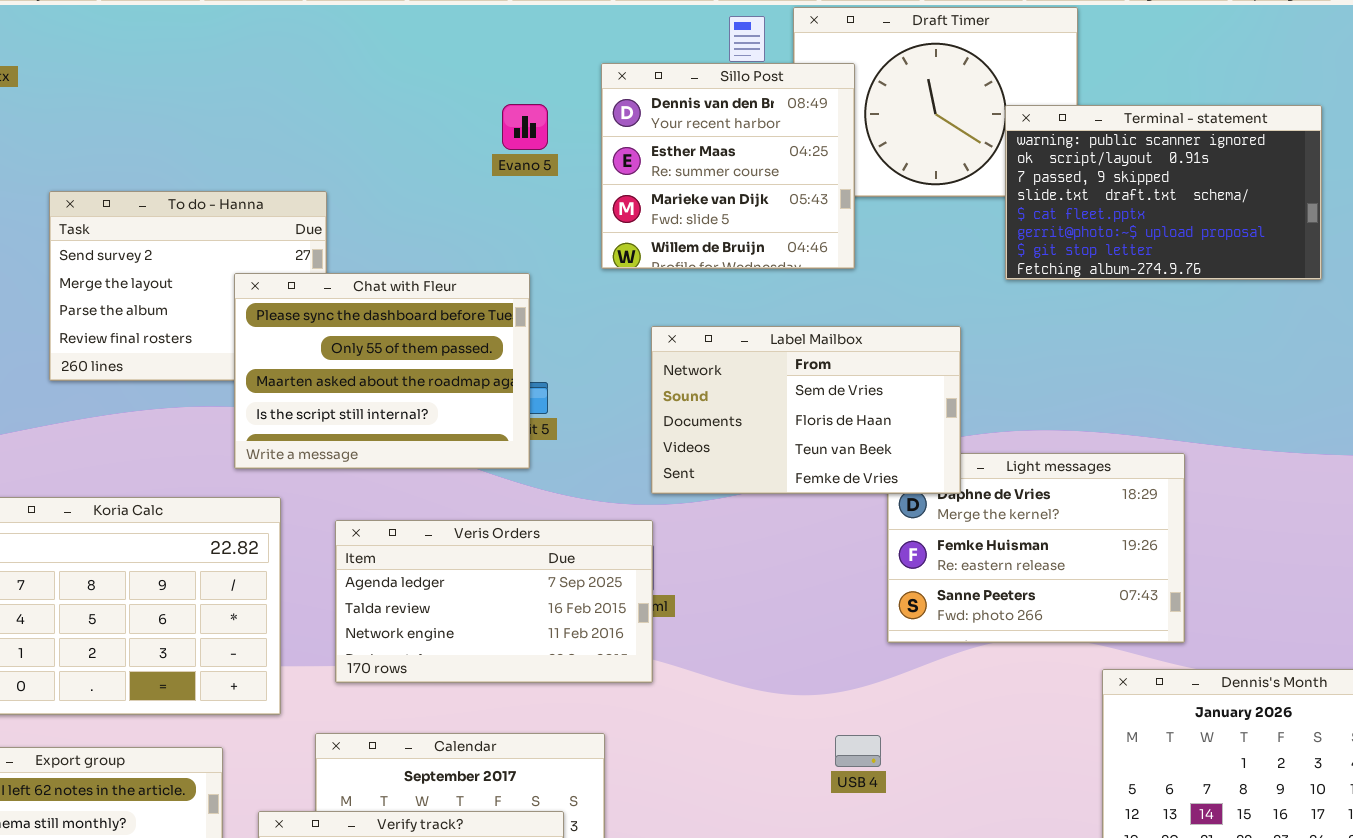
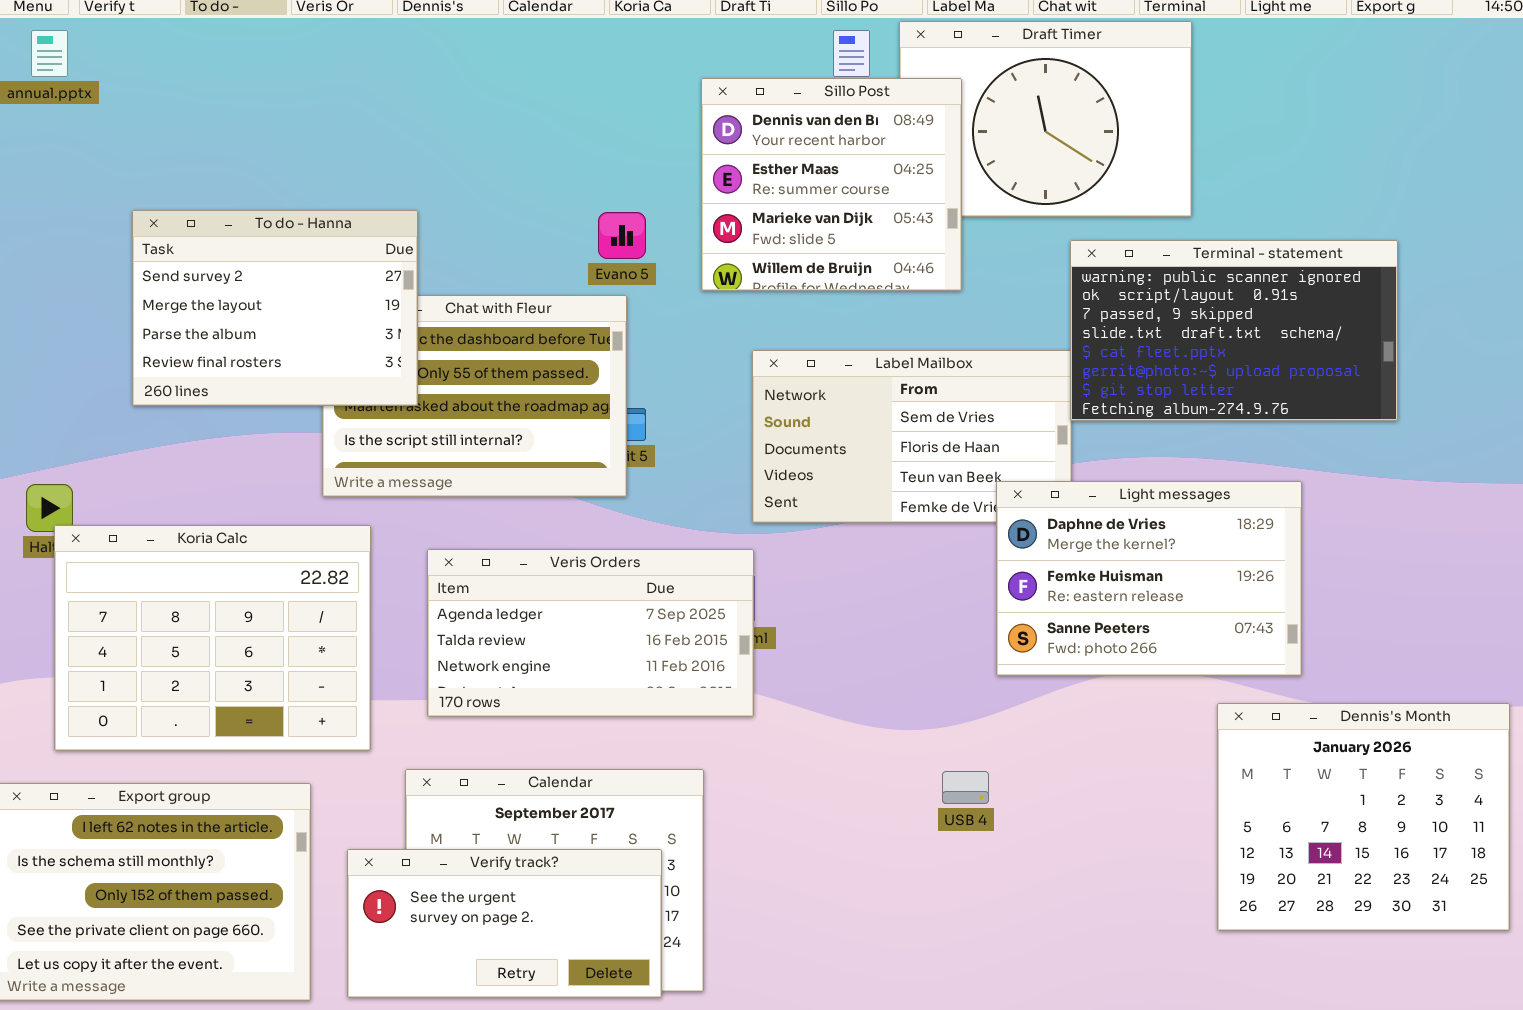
Evano 5: [502,104,548,150] -> [598,212,646,259], moved
Terminal - statement: [1005,105,1322,280] -> [1070,240,1398,421], moved
To do - Hanna: [49,191,327,381] -> [132,210,418,406], raised
Light messages: [887,453,1185,643] -> [996,481,1302,676], raised

